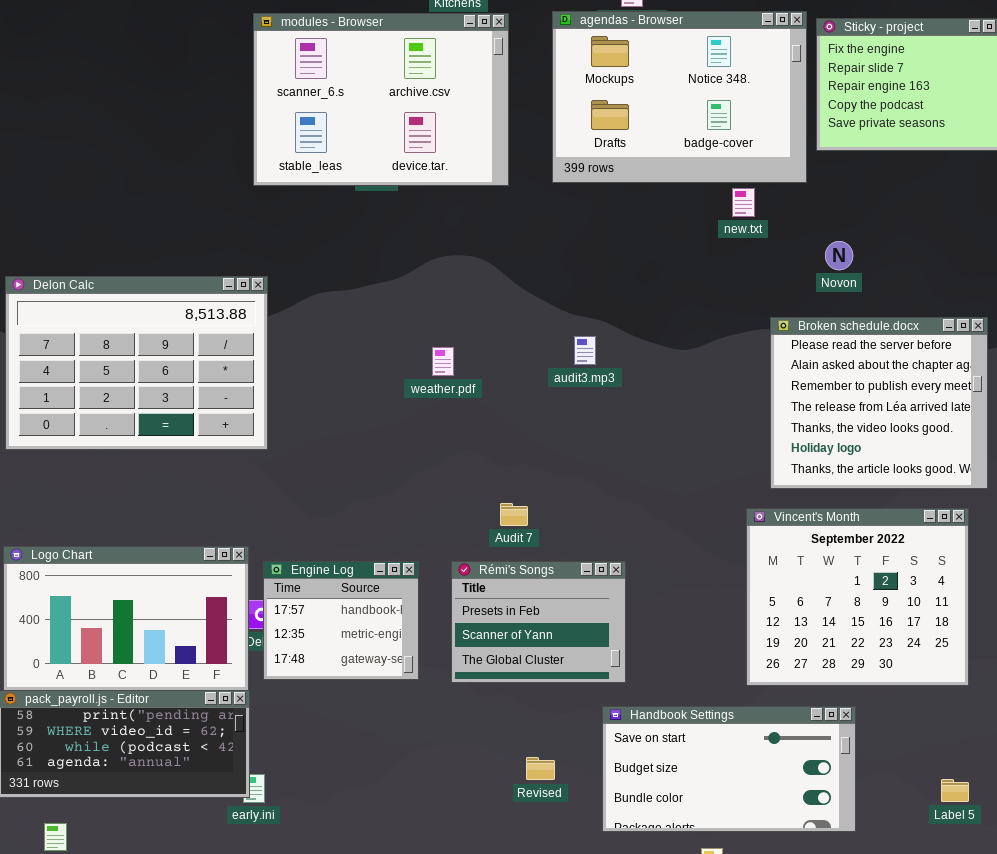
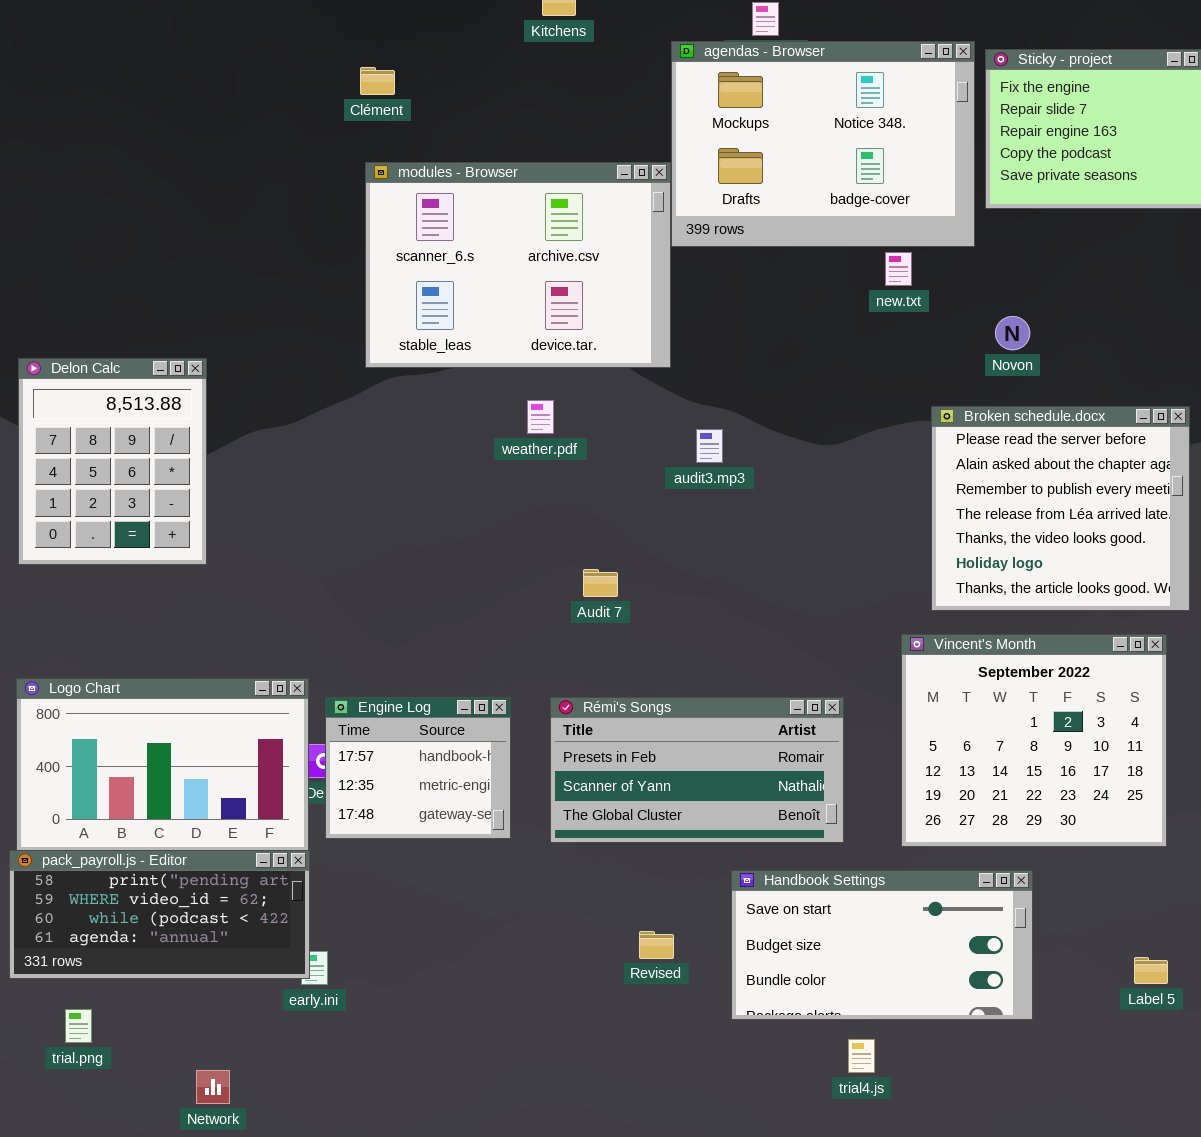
modules - Browser: [253,13,509,186] -> [365,162,671,368], moved
Delon Calc: [5,276,268,450] -> [18,358,207,565], resized
weather.pdf: [432,347,454,376] -> [527,400,554,434], moved
Audit 7: [500,503,528,526] -> [583,569,618,597], moved
Rémi's Songs: [451,561,626,683] -> [550,697,844,843], resized

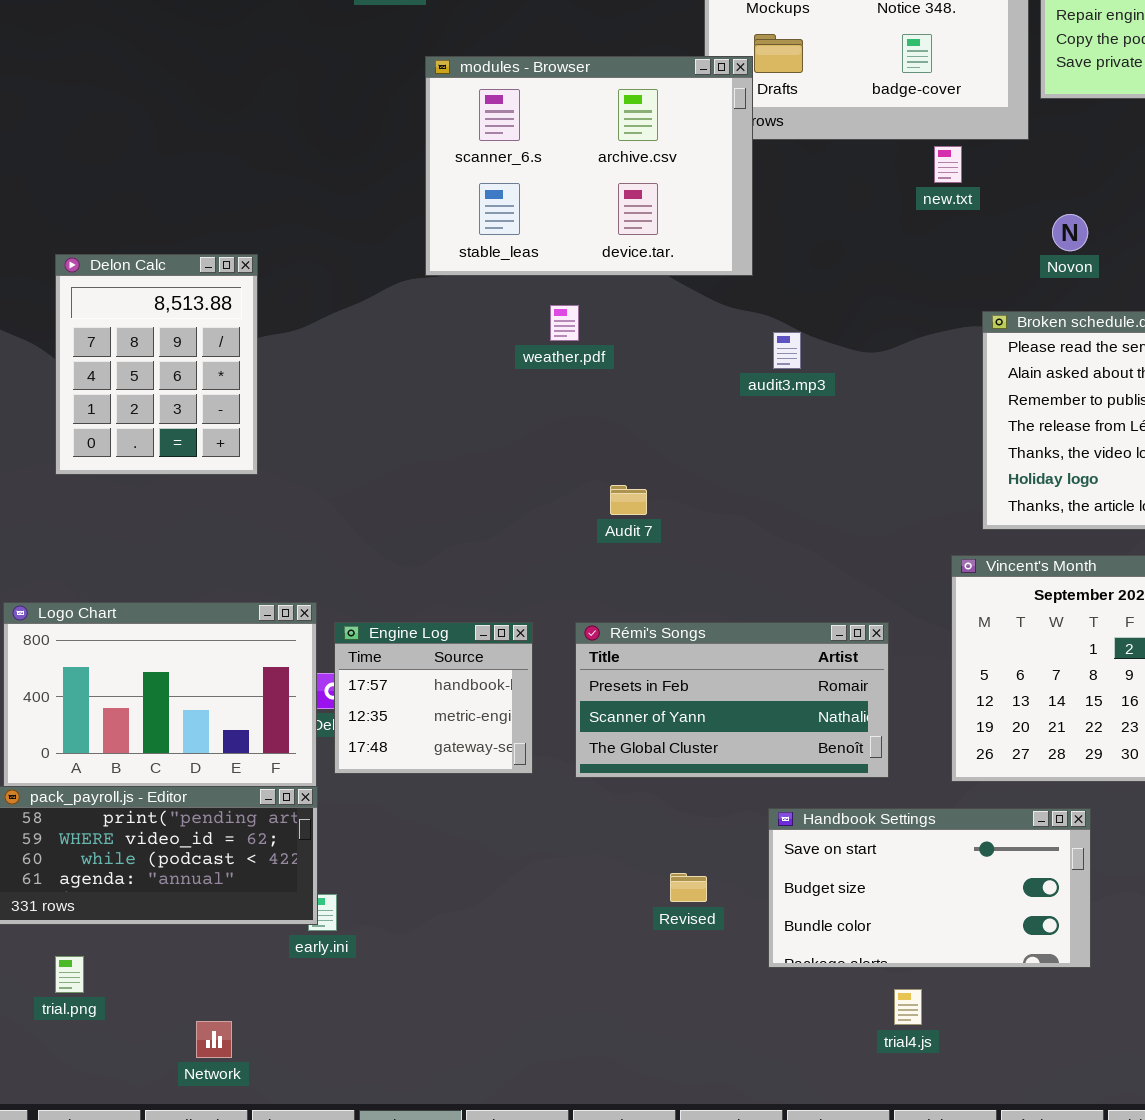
modules - Browser: [365,162,671,368] -> [425,56,753,276], moved
Delon Calc: [18,358,207,565] -> [55,254,258,475], moved
audit3.mp3: [696,429,723,463] -> [773,332,801,369], moved

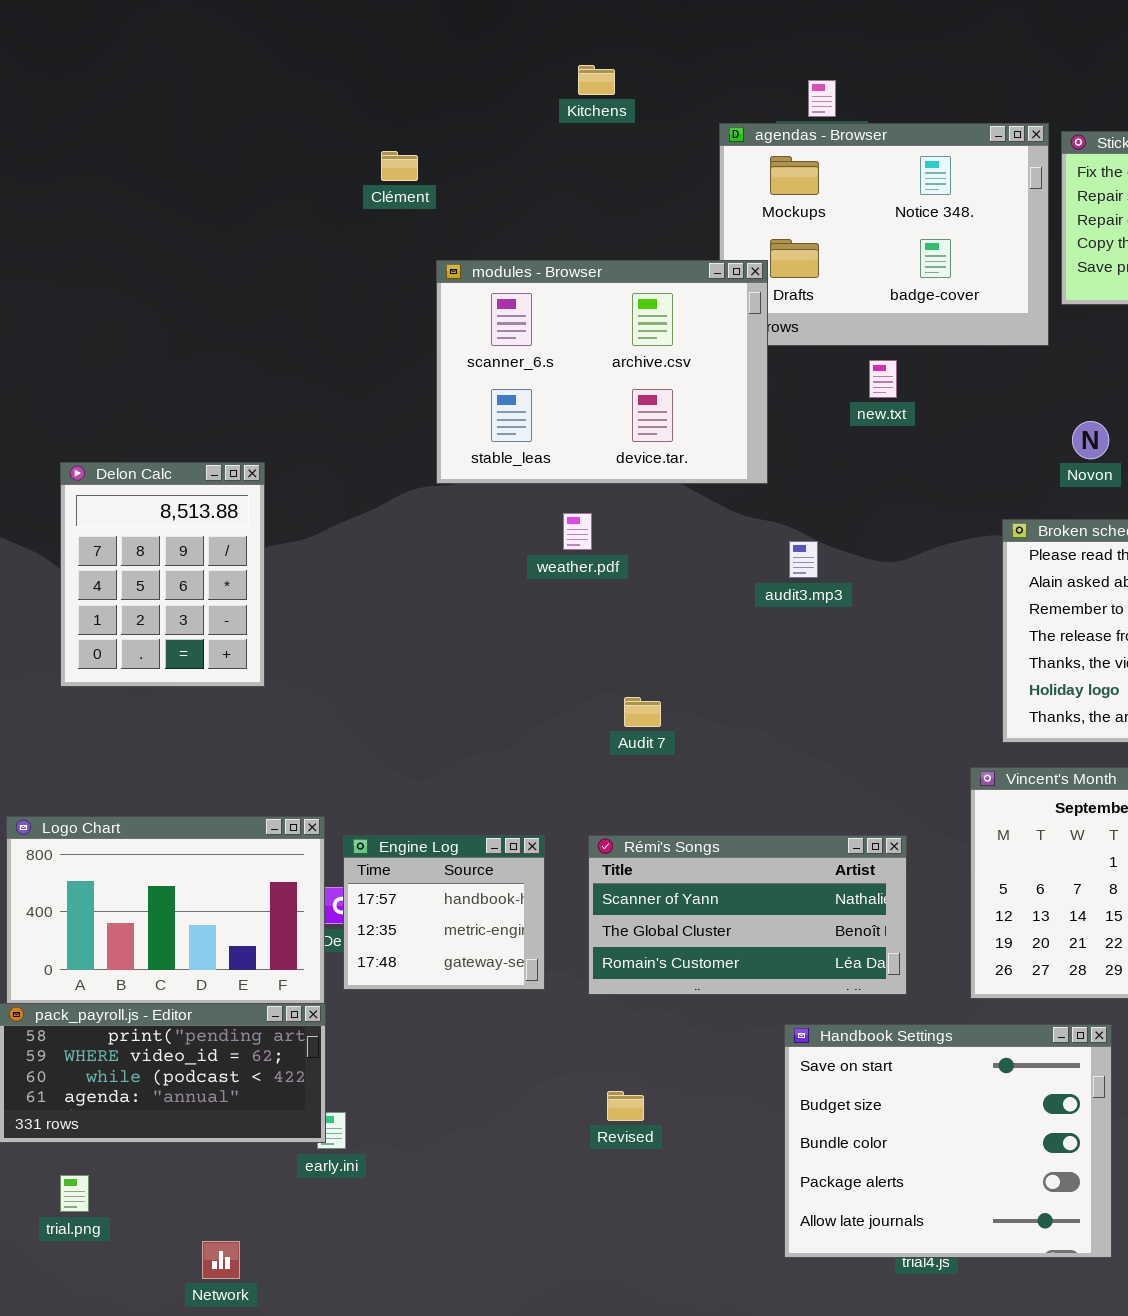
new.txt: [934,146,962,183] -> [869,360,897,398], moved
Rémi's Songs: [575,622,889,778] -> [588,835,907,995], scrolled down 1 row
Handbook Settings: [768,808,1091,968] -> [784,1024,1112,1258], resized
Revised: [670,873,707,902] -> [607,1091,644,1121], moved

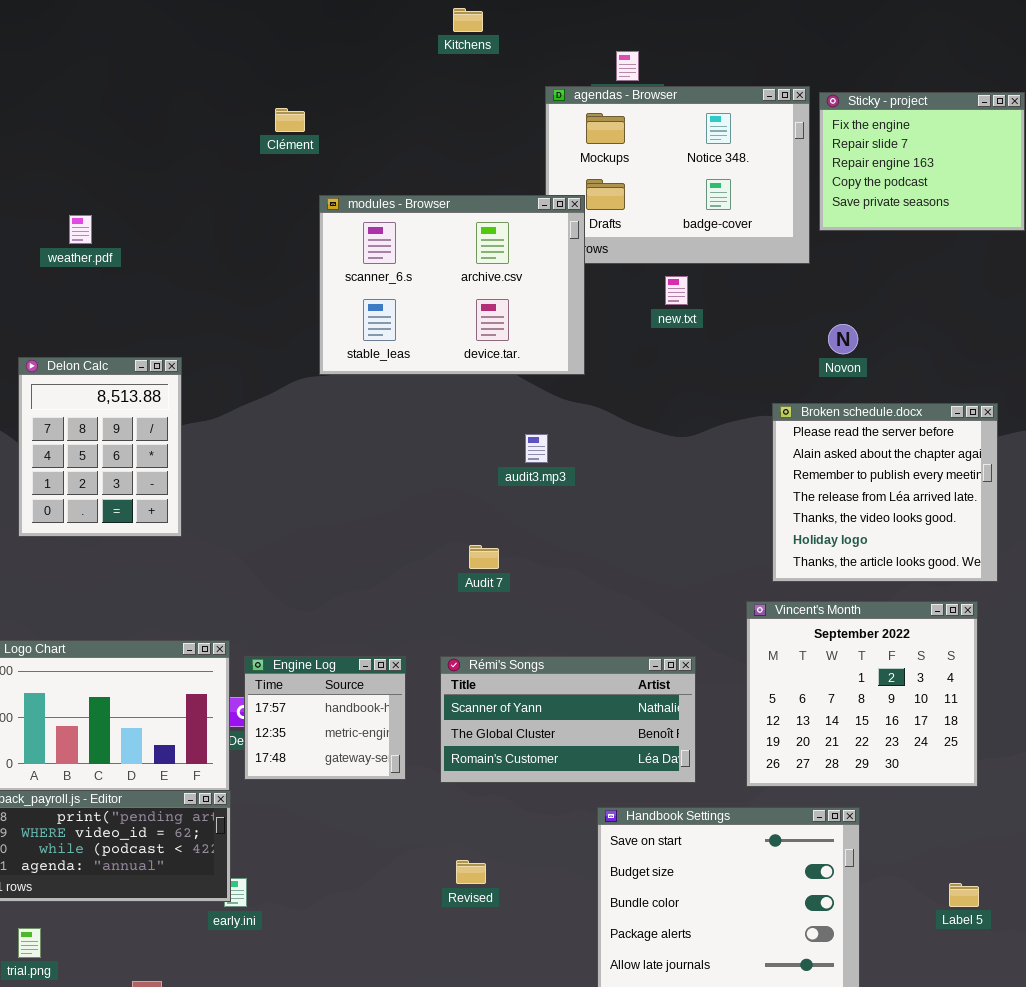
Kitchens: [578,65,615,95] -> [453,8,483,32], moved
weather.pdf: [563,513,592,550] -> [69,215,92,244], moved
audit3.mp3: [789,541,818,578] -> [525,434,548,463], moved

